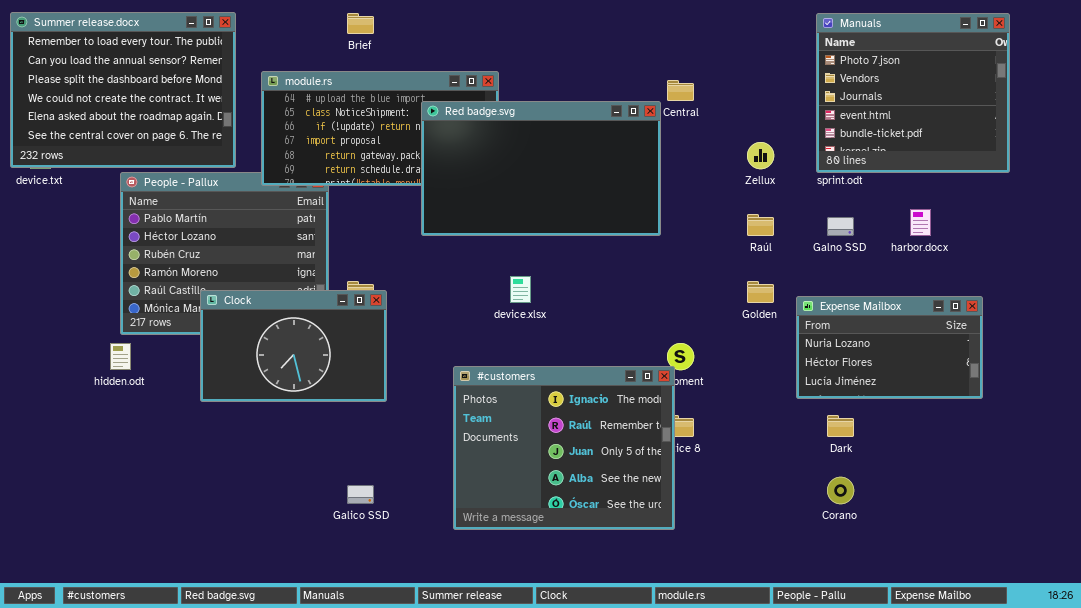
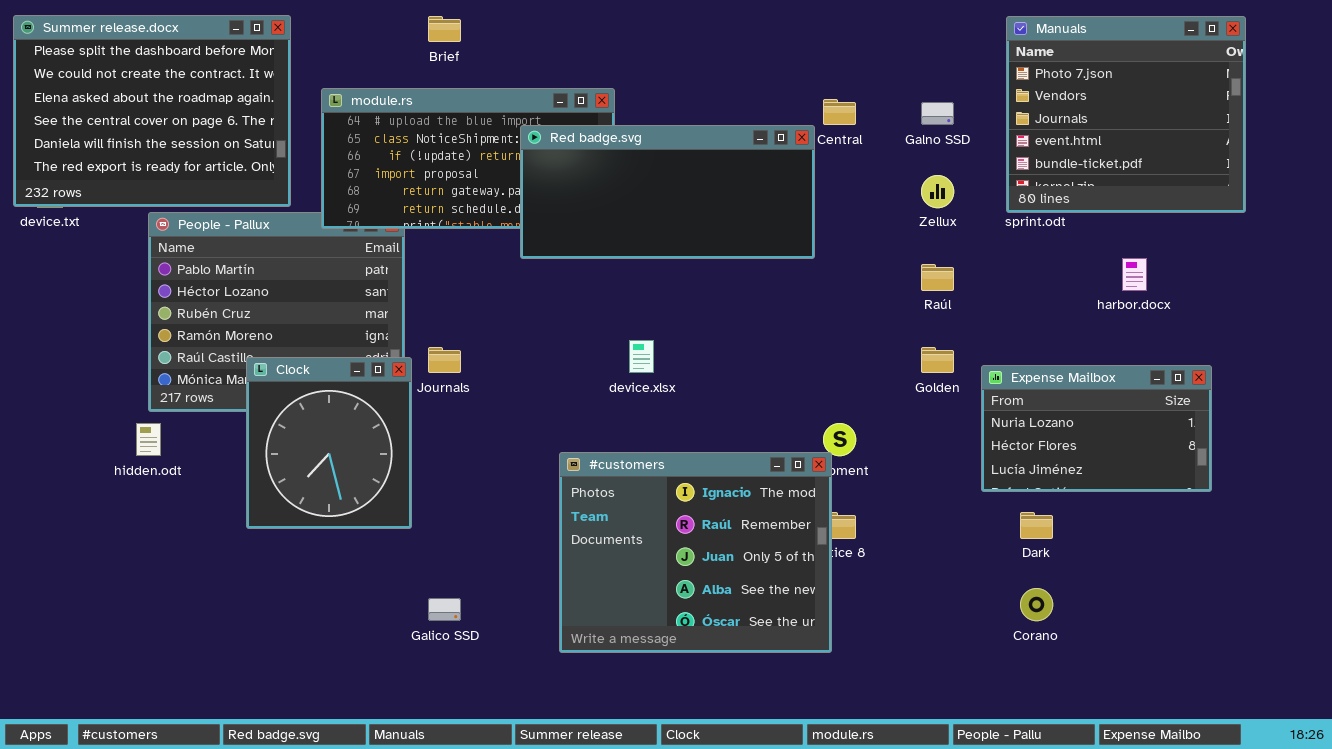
Summer release.docx: [10,12,236,168] -> [13,15,291,207], scrolled down 2 rows
Red badge.svg: [421,101,661,236] -> [520,125,815,259], resized
Galno SSD: [827,217,854,236] -> [921,102,954,125], moved
Clock: [200,290,387,402] -> [246,357,412,529], resized

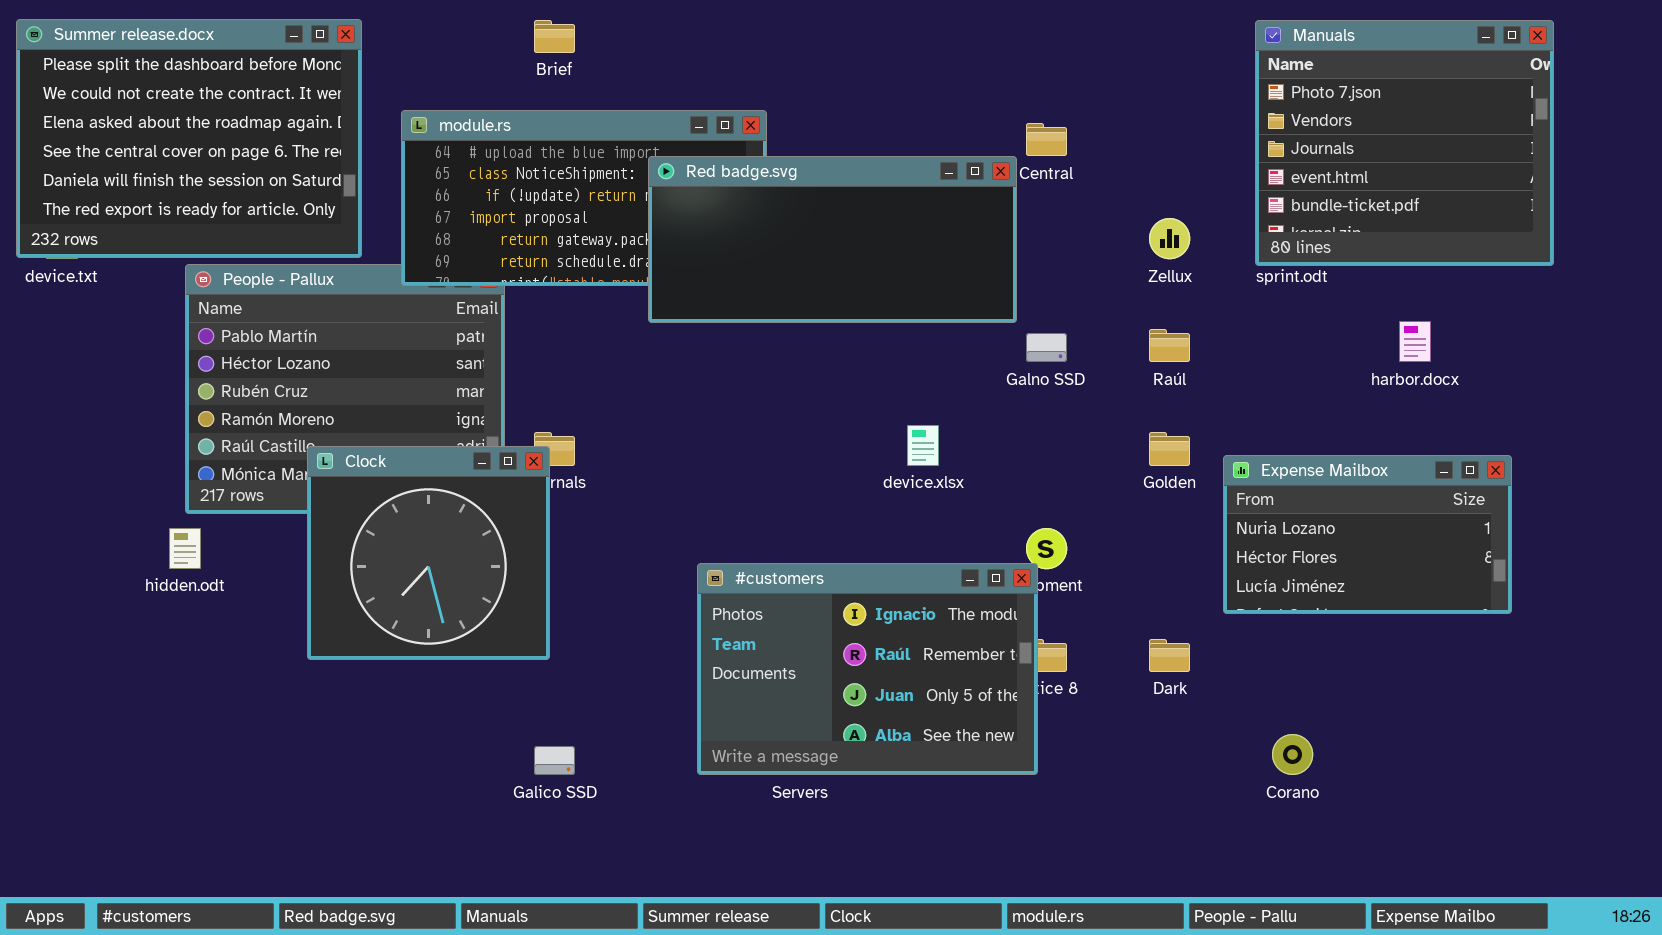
Galno SSD: [921,102,954,125] -> [1026,333,1067,362], moved
device.xlsx: [629,340,654,373] -> [907,425,939,466], moved
Clock: [246,357,412,529] -> [307,446,550,660], resized
#customers: [559,452,832,653] -> [697,563,1038,775], resized
Dark: [1020,512,1053,539] -> [1149,639,1190,672], moved

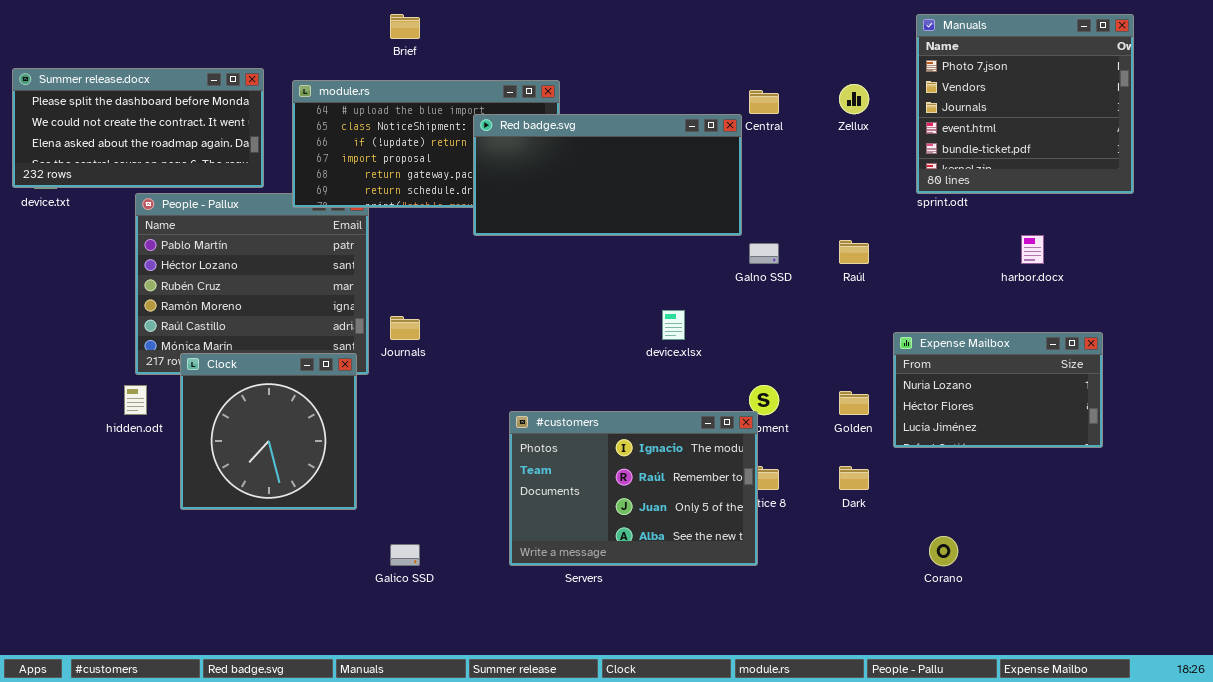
Summer release.docx: [16,19,362,258] -> [12,68,264,188], resized
Zellux: [1149,218,1190,259] -> [839,84,869,114], moved
Golden: [1149,432,1190,466] -> [839,391,869,415], moved
Clock: [307,446,550,660] -> [180,353,357,510], moved

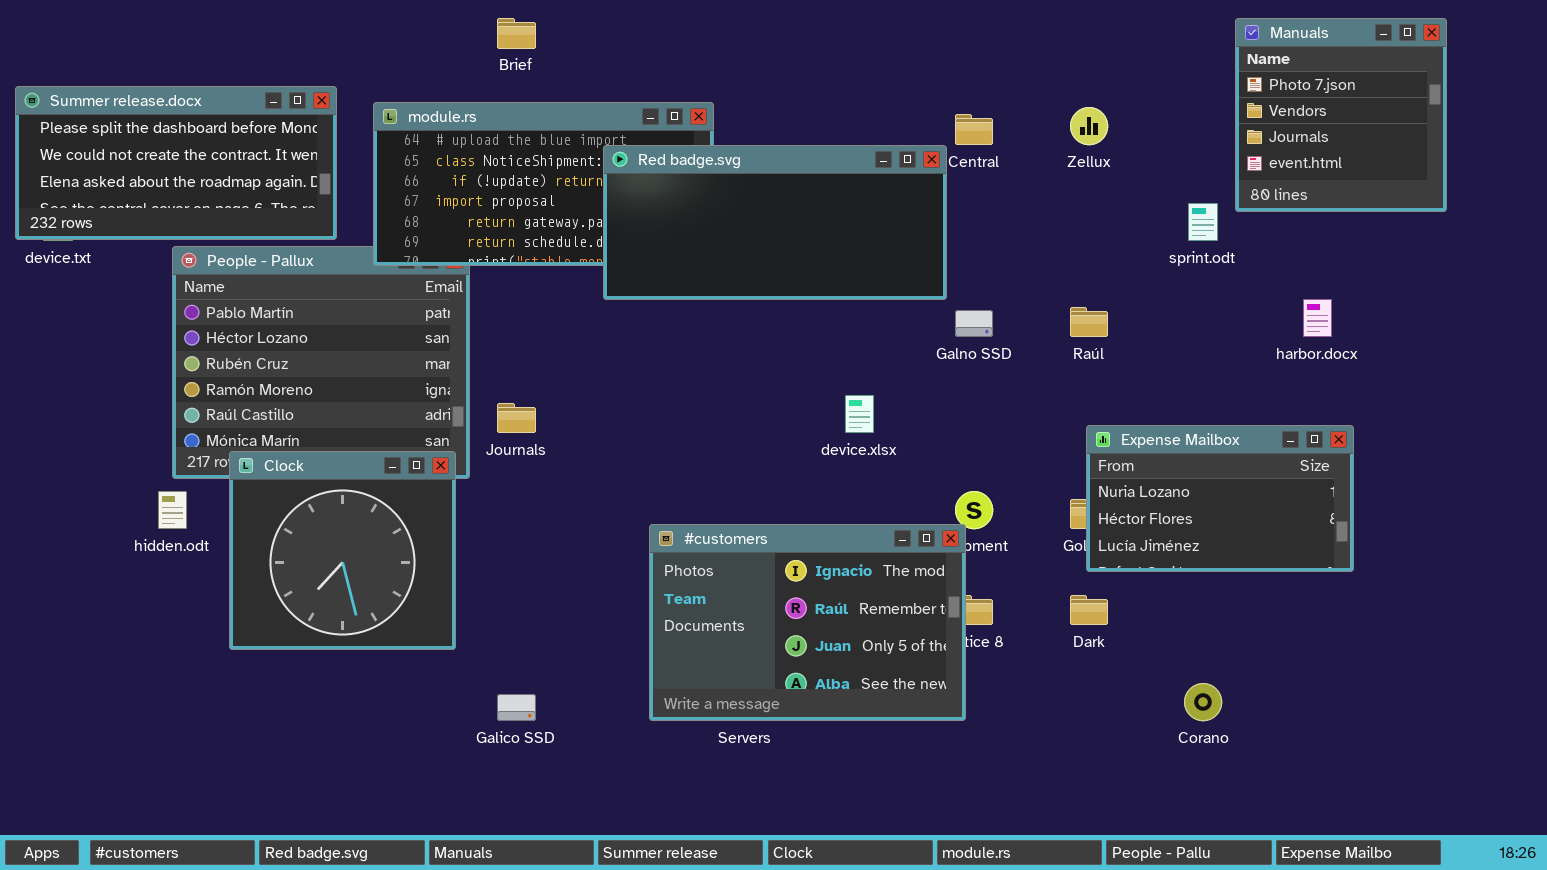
Manuals: [916,14,1134,194] -> [1235,18,1447,212], resized
Expense Mailbox: [893,332,1103,448] -> [1086,425,1354,572], moved

